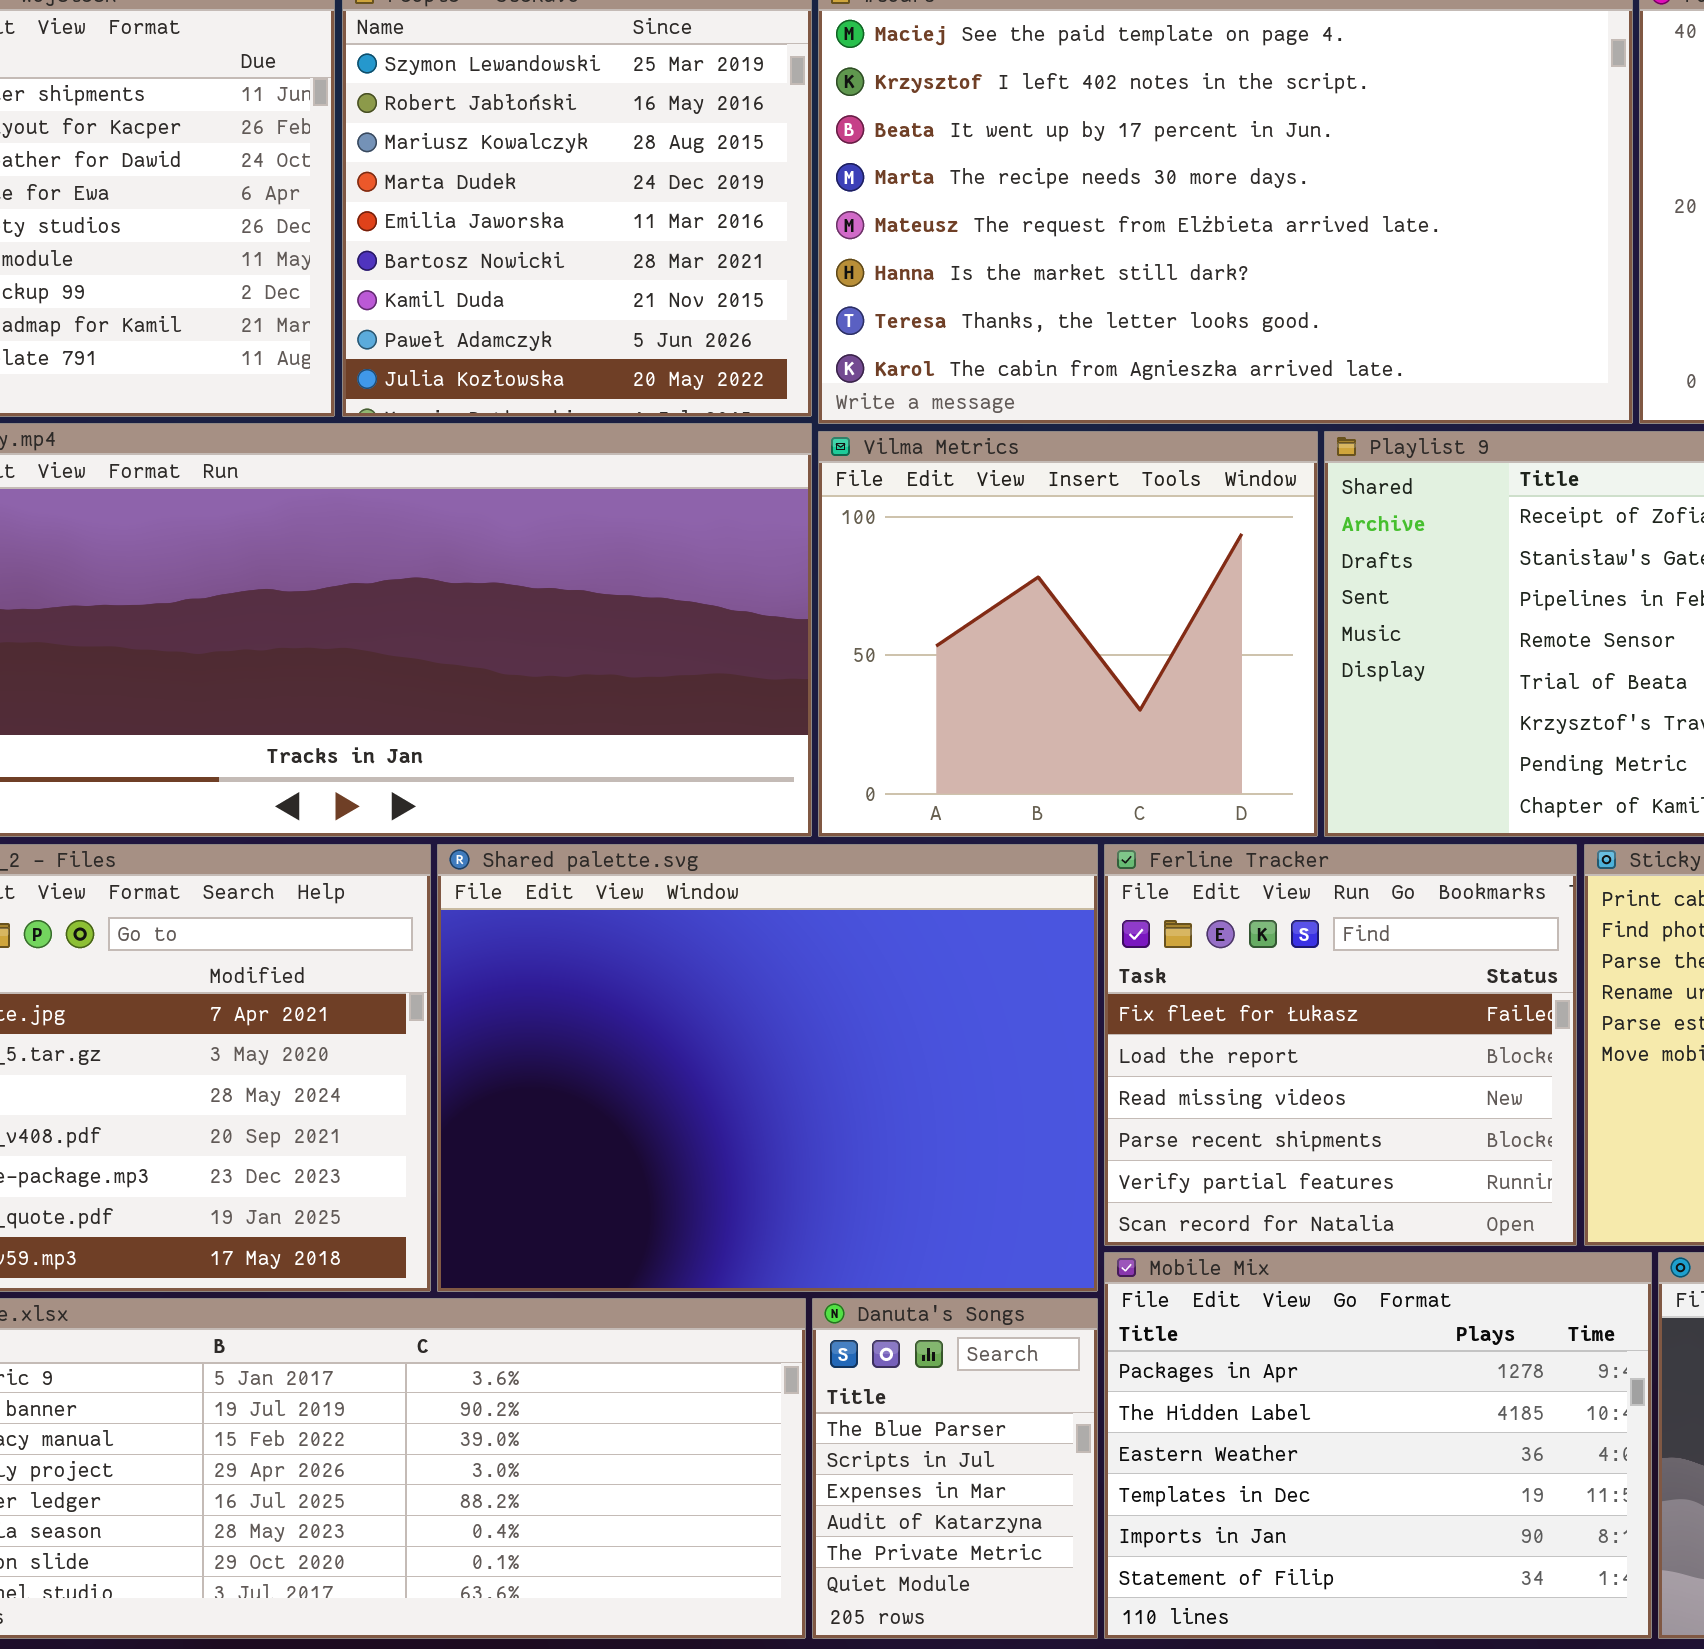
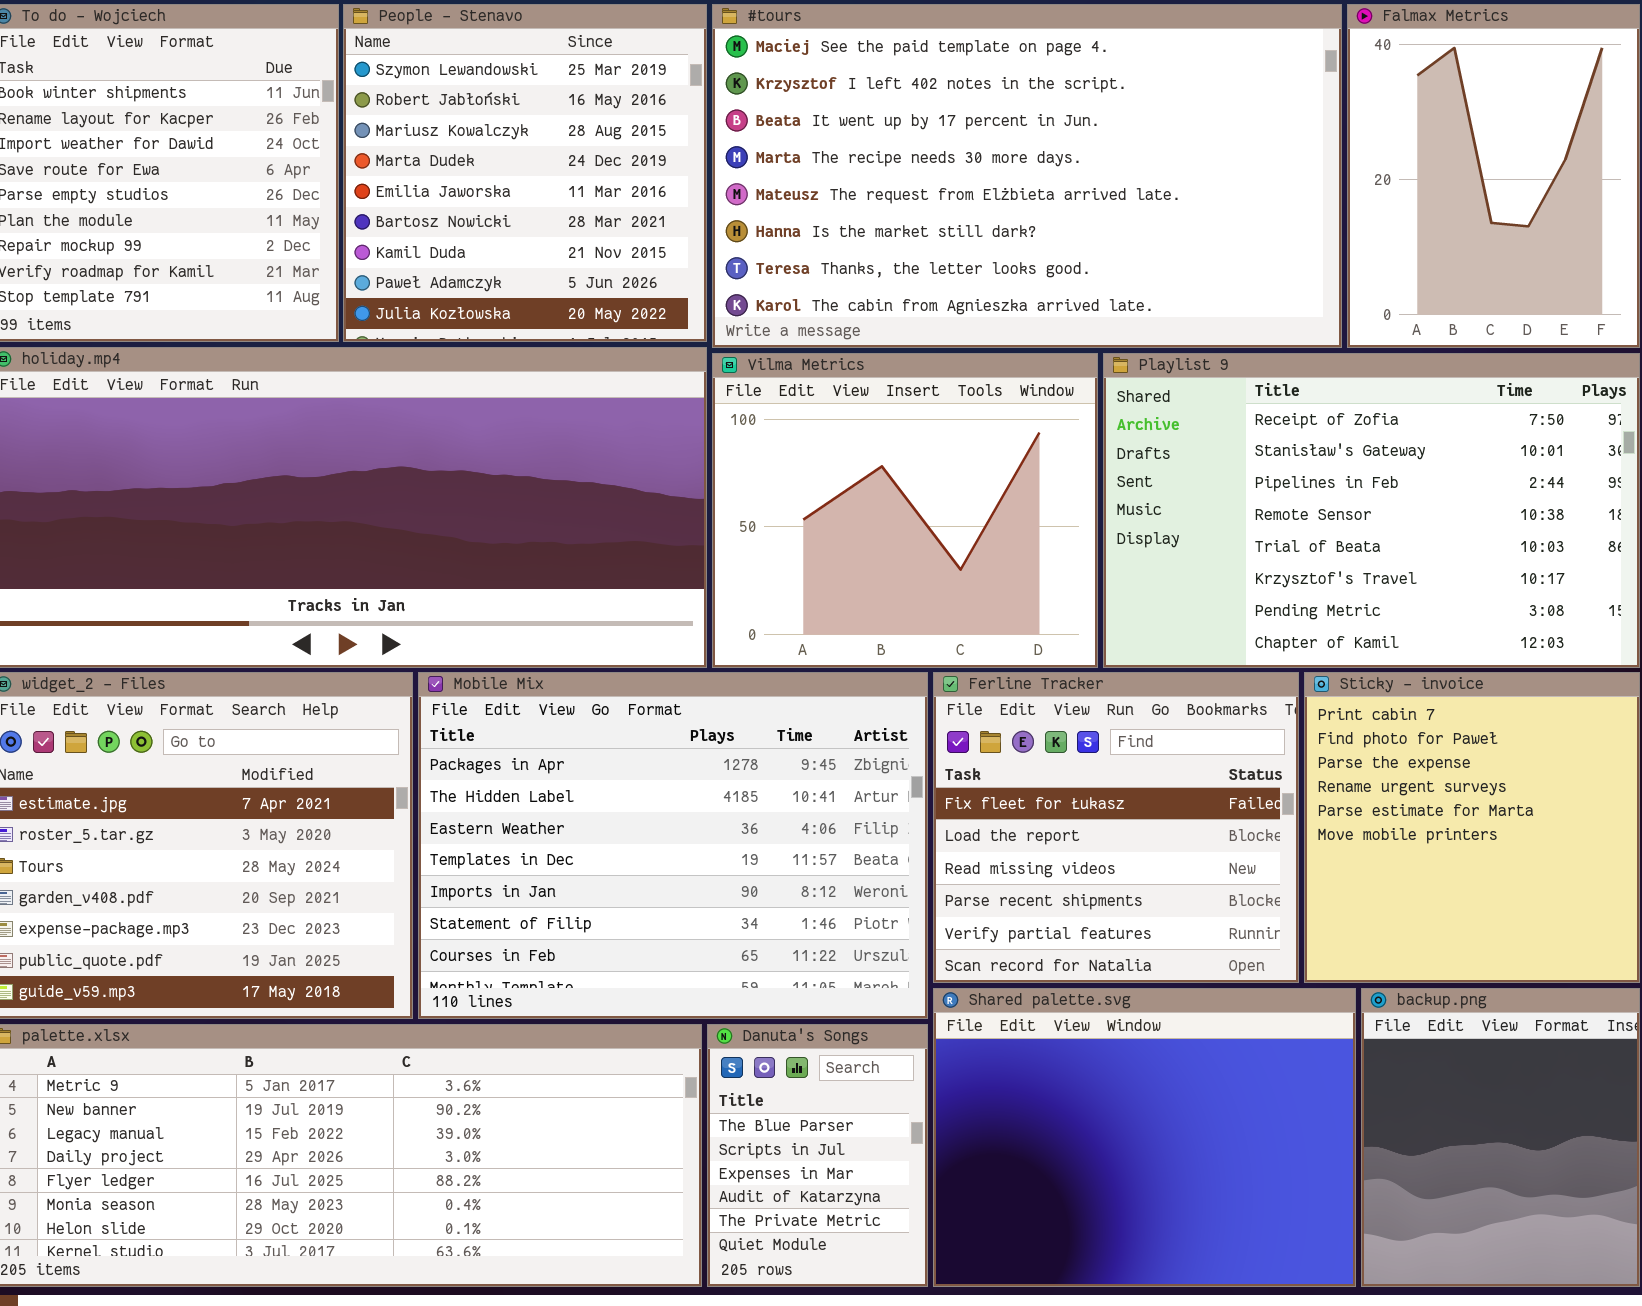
Shared palette.svg: [437,844,1098,1292] -> [933,988,1356,1287], moved, resized
Mobile Mix: [1104,1252,1652,1639] -> [418,672,928,1019], moved, resized

